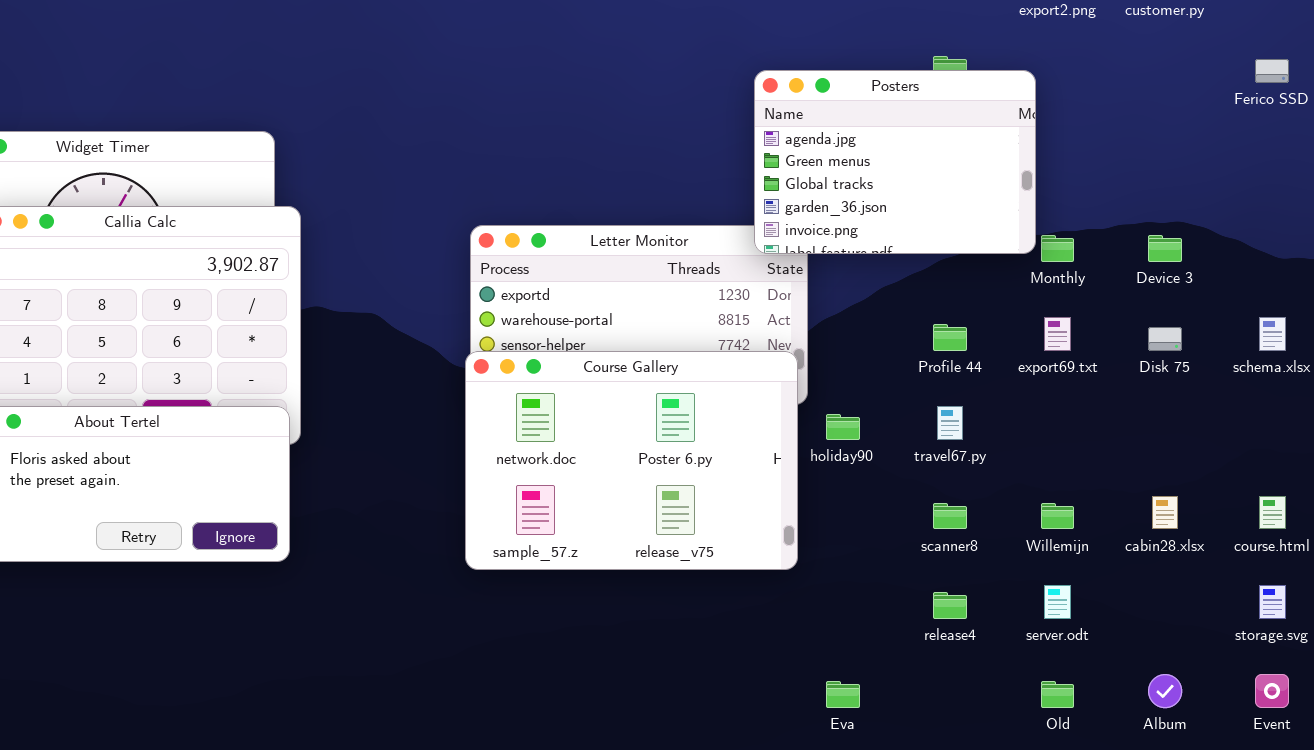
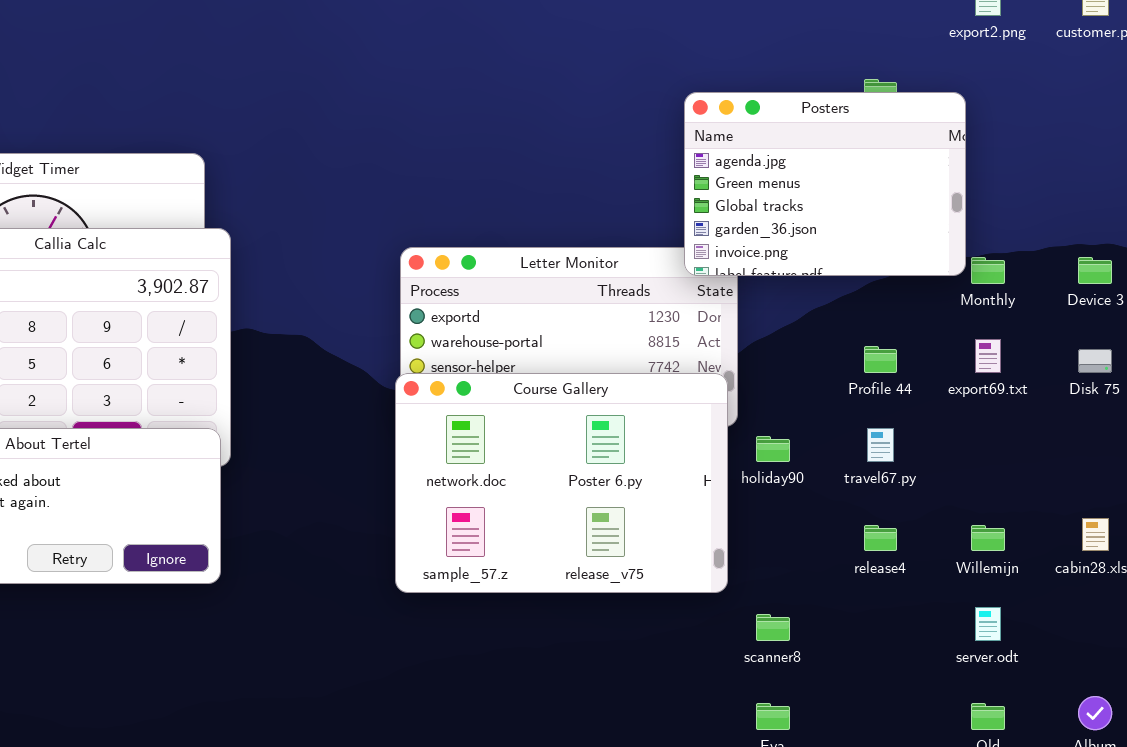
scanner8: [933,503,967,529] -> [756,614,790,641], moved
release4: [933,592,967,619] -> [864,525,897,551], moved

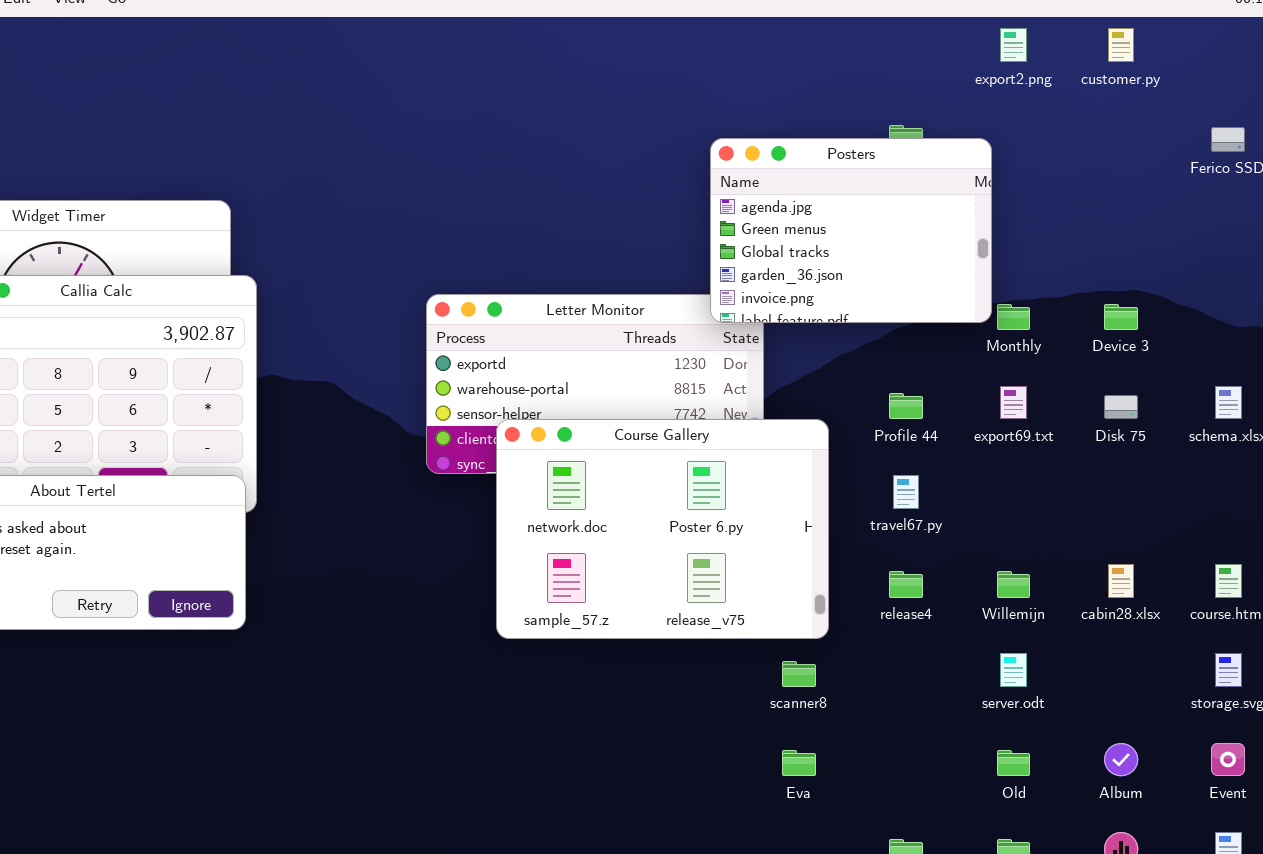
Course Gallery: [395,373,728,593] -> [496,419,829,639], moved

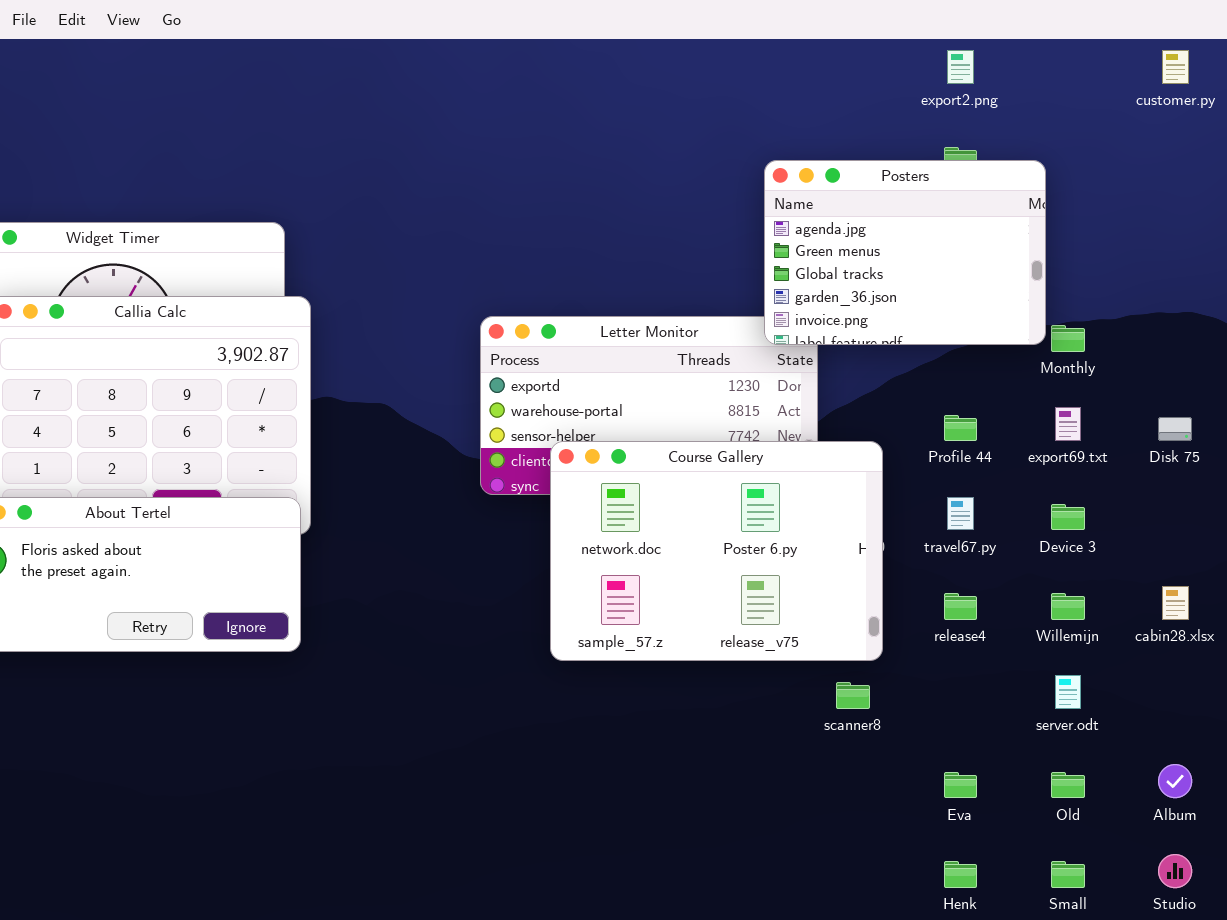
export2.png: [1000,28,1027,62] -> [947,50,974,84], moved
Device 3: [1104,304,1138,330] -> [1051,504,1085,530], moved
Eva: [782,750,816,776] -> [944,772,977,798], moved

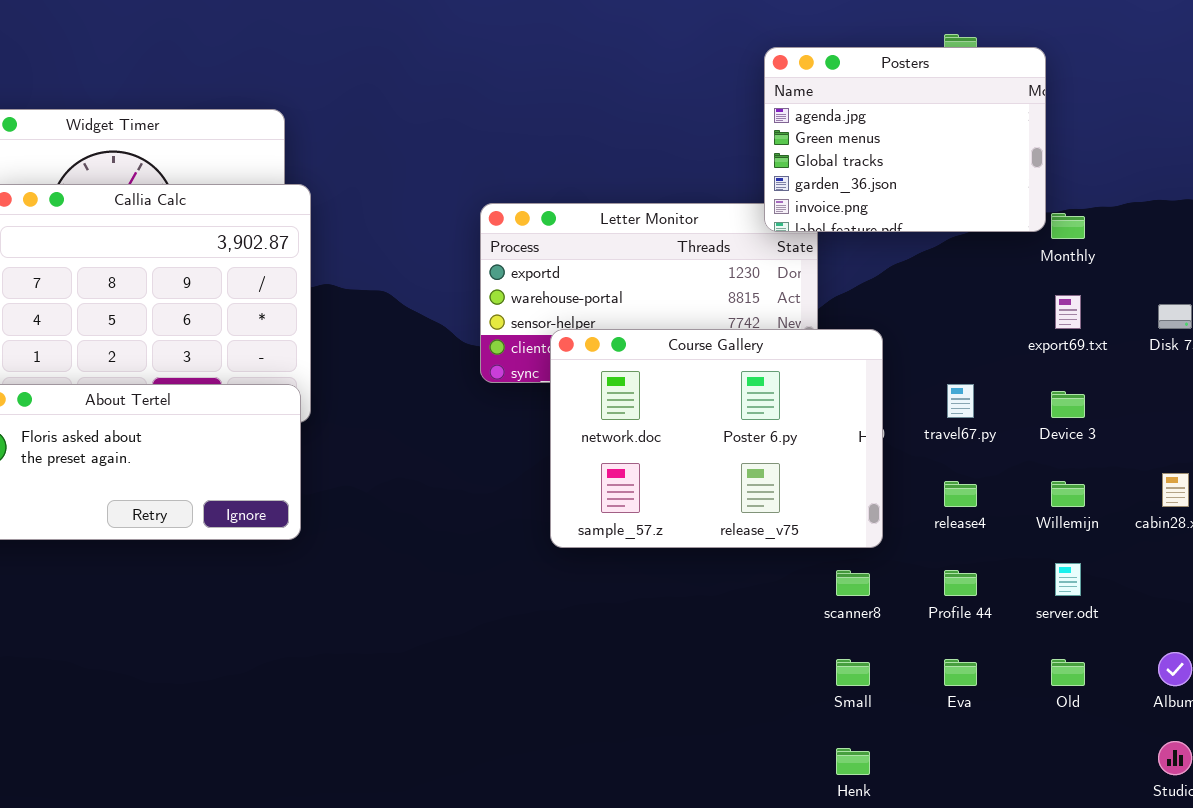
Profile 44: [944,415,977,441] -> [944,570,977,596], moved
Henk: [944,861,977,888] -> [836,748,870,775], moved
Small: [1051,861,1085,888] -> [836,659,870,686], moved

